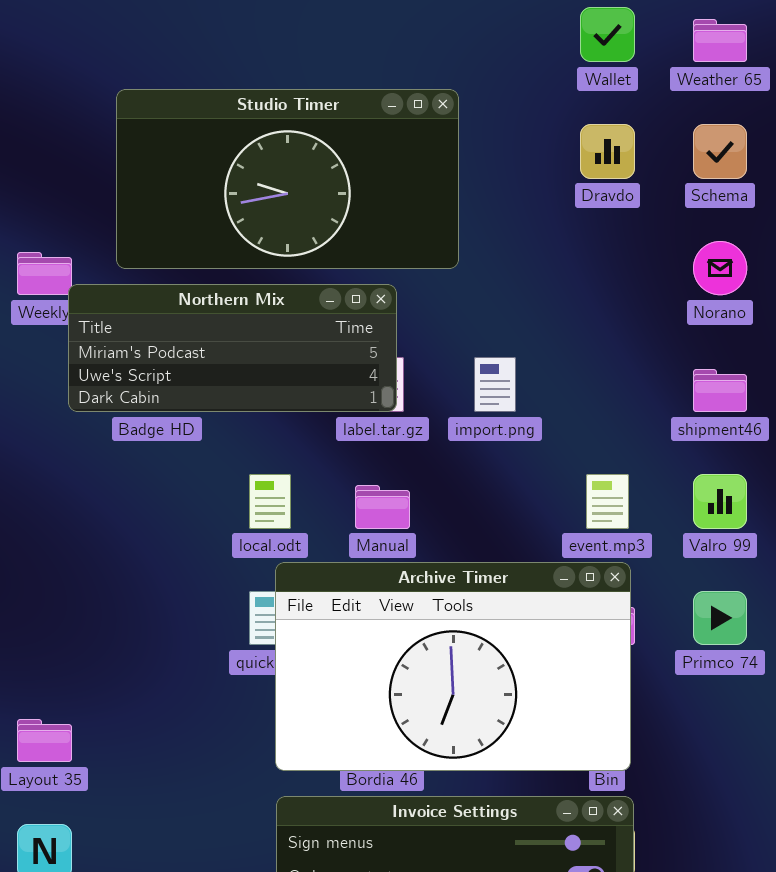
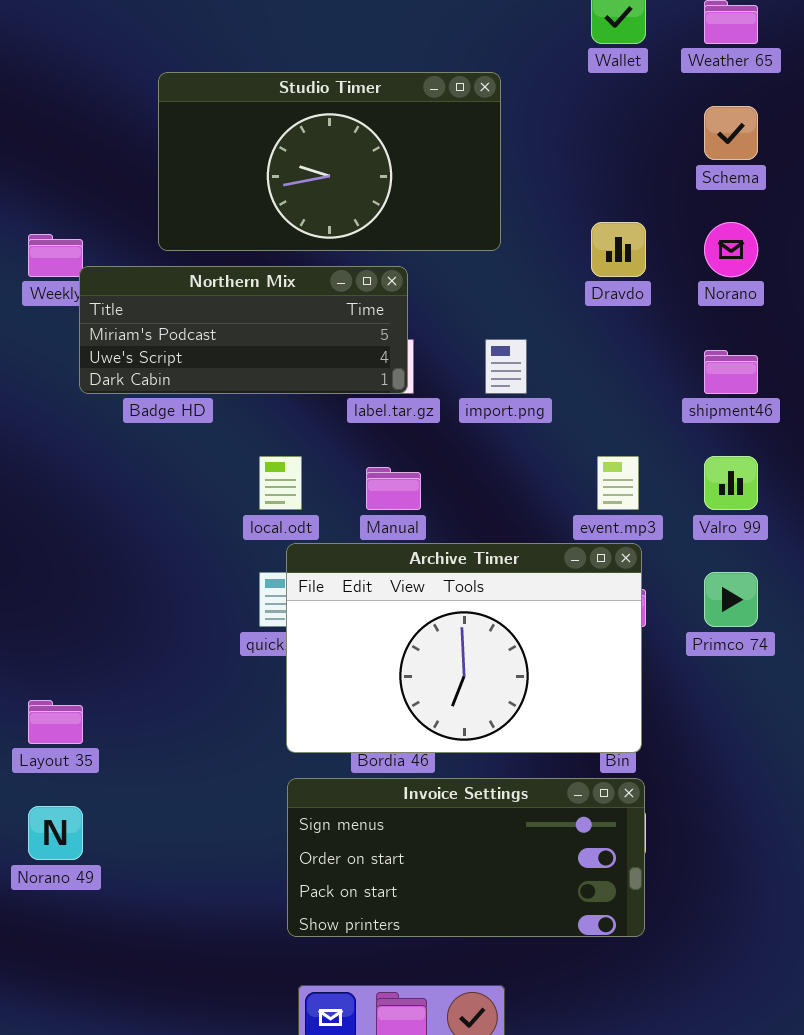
Studio Timer: [116,89,459,269] -> [158,72,501,251], moved
Dravdo: [580,124,635,179] -> [591,222,646,277], moved

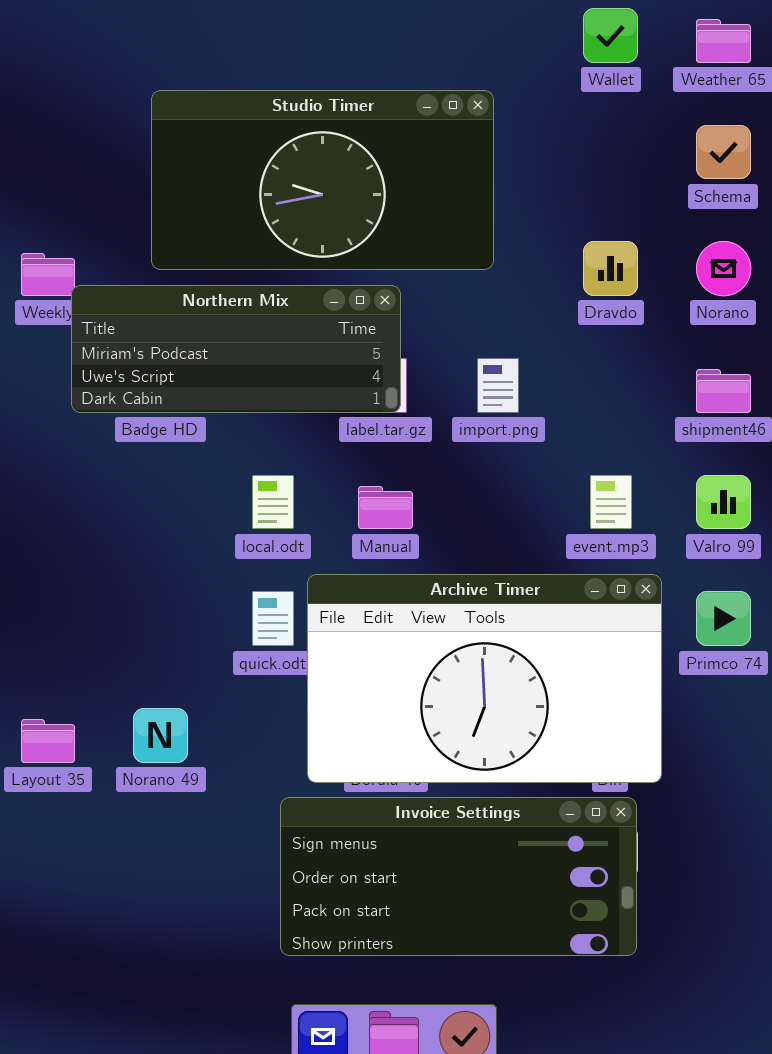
Archive Timer: [286,543,642,753] -> [307,574,662,783], moved
Norano 49: [28,806,83,860] -> [133,708,188,763], moved

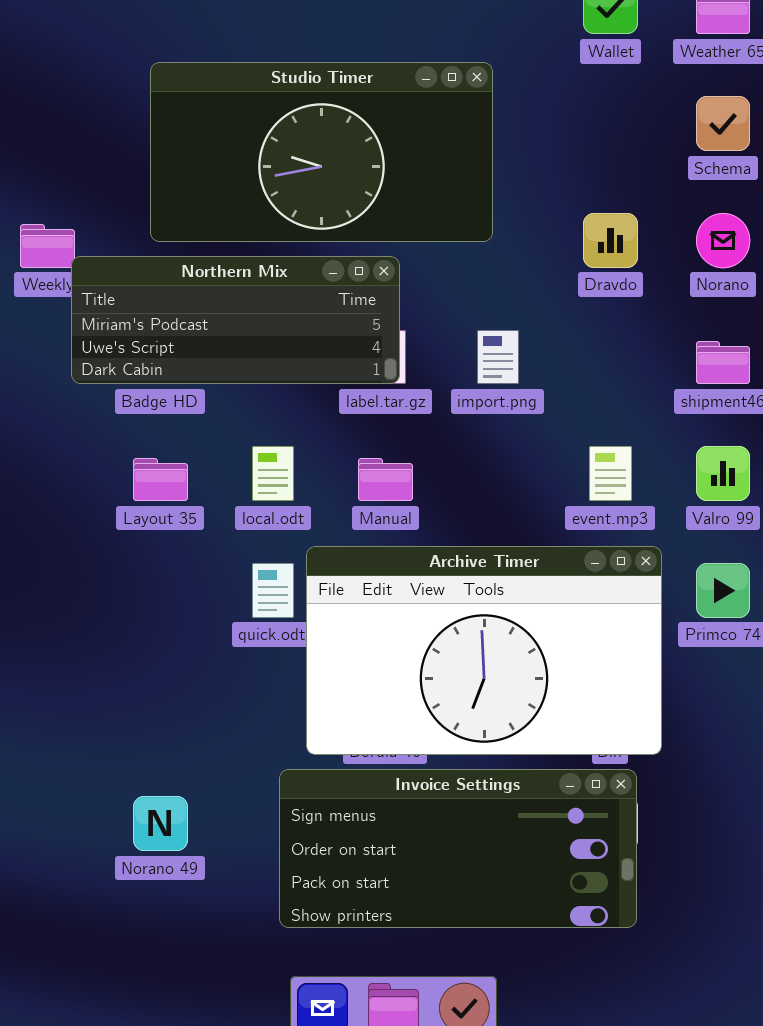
Norano 49: [133,708,188,763] -> [133,796,188,851], moved
Layout 35: [21,719,75,763] -> [133,458,188,501], moved

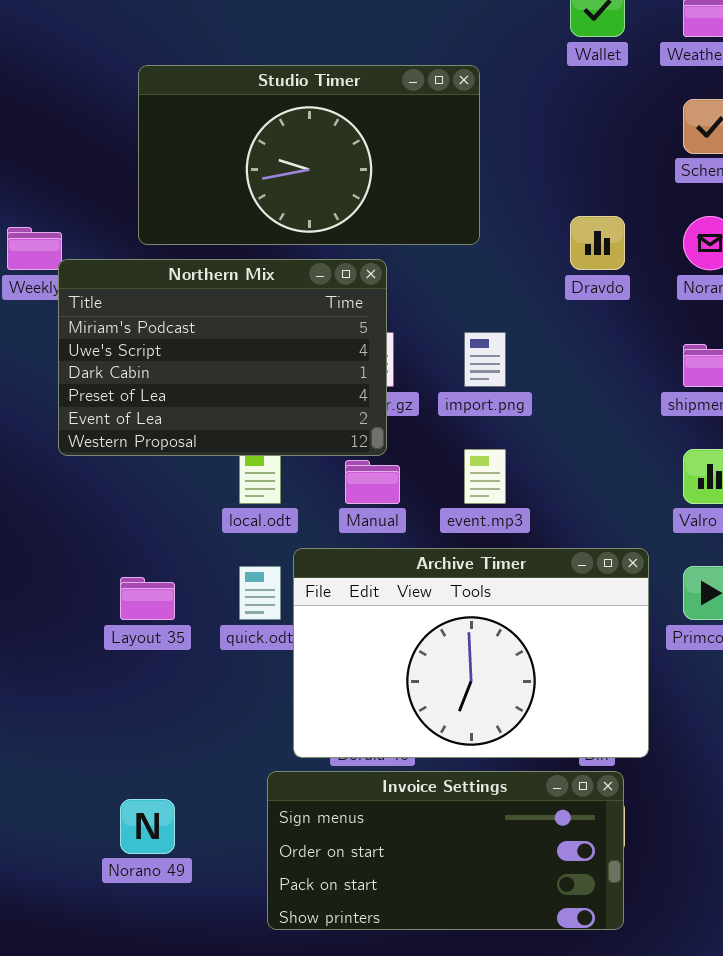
Northern Mix: [71,256,400,384] -> [58,259,387,456], resized
event.mp3: [589,446,632,501] -> [464,449,506,504], moved
Layout 35: [133,458,188,501] -> [120,577,175,620], moved

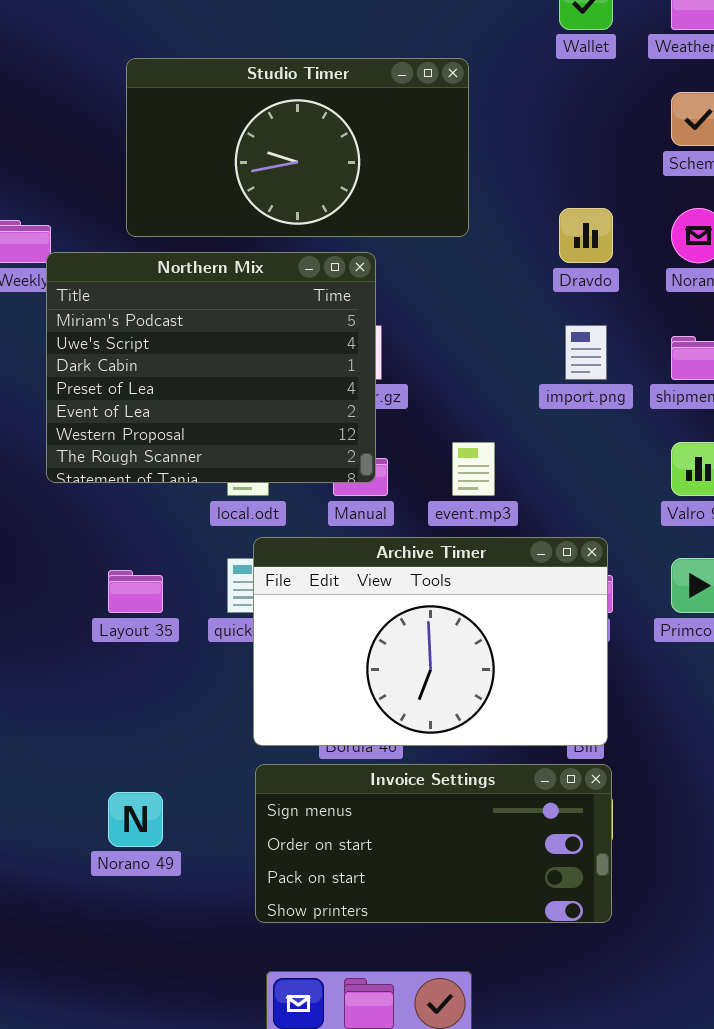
Northern Mix: [58,259,387,456] -> [46,252,376,483], resized
import.png: [464,332,506,387] -> [565,325,607,380], moved
Archive Timer: [293,548,649,758] -> [253,537,608,746], moved

